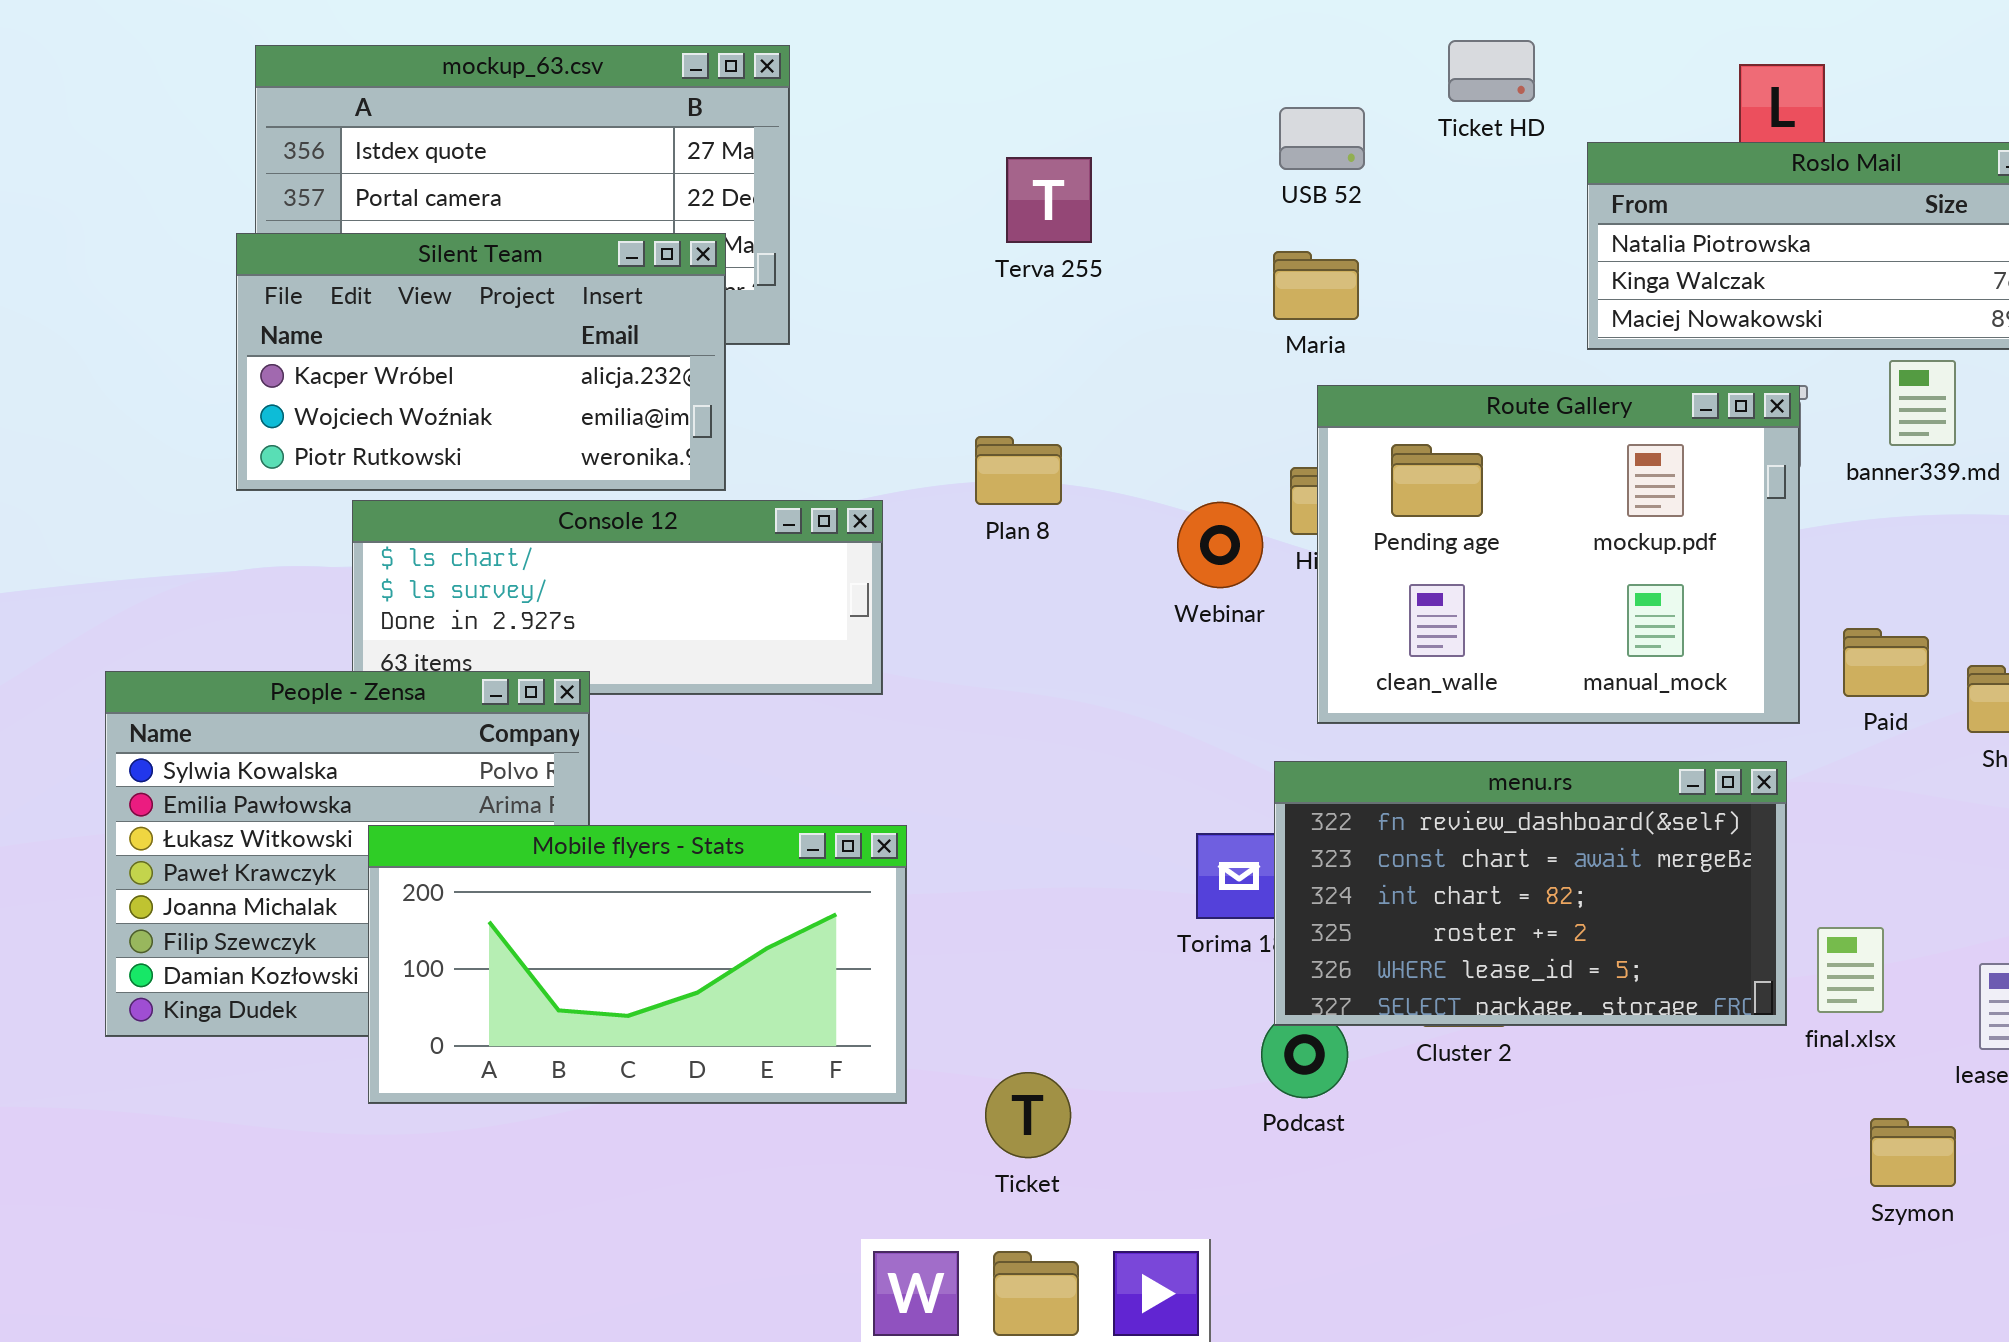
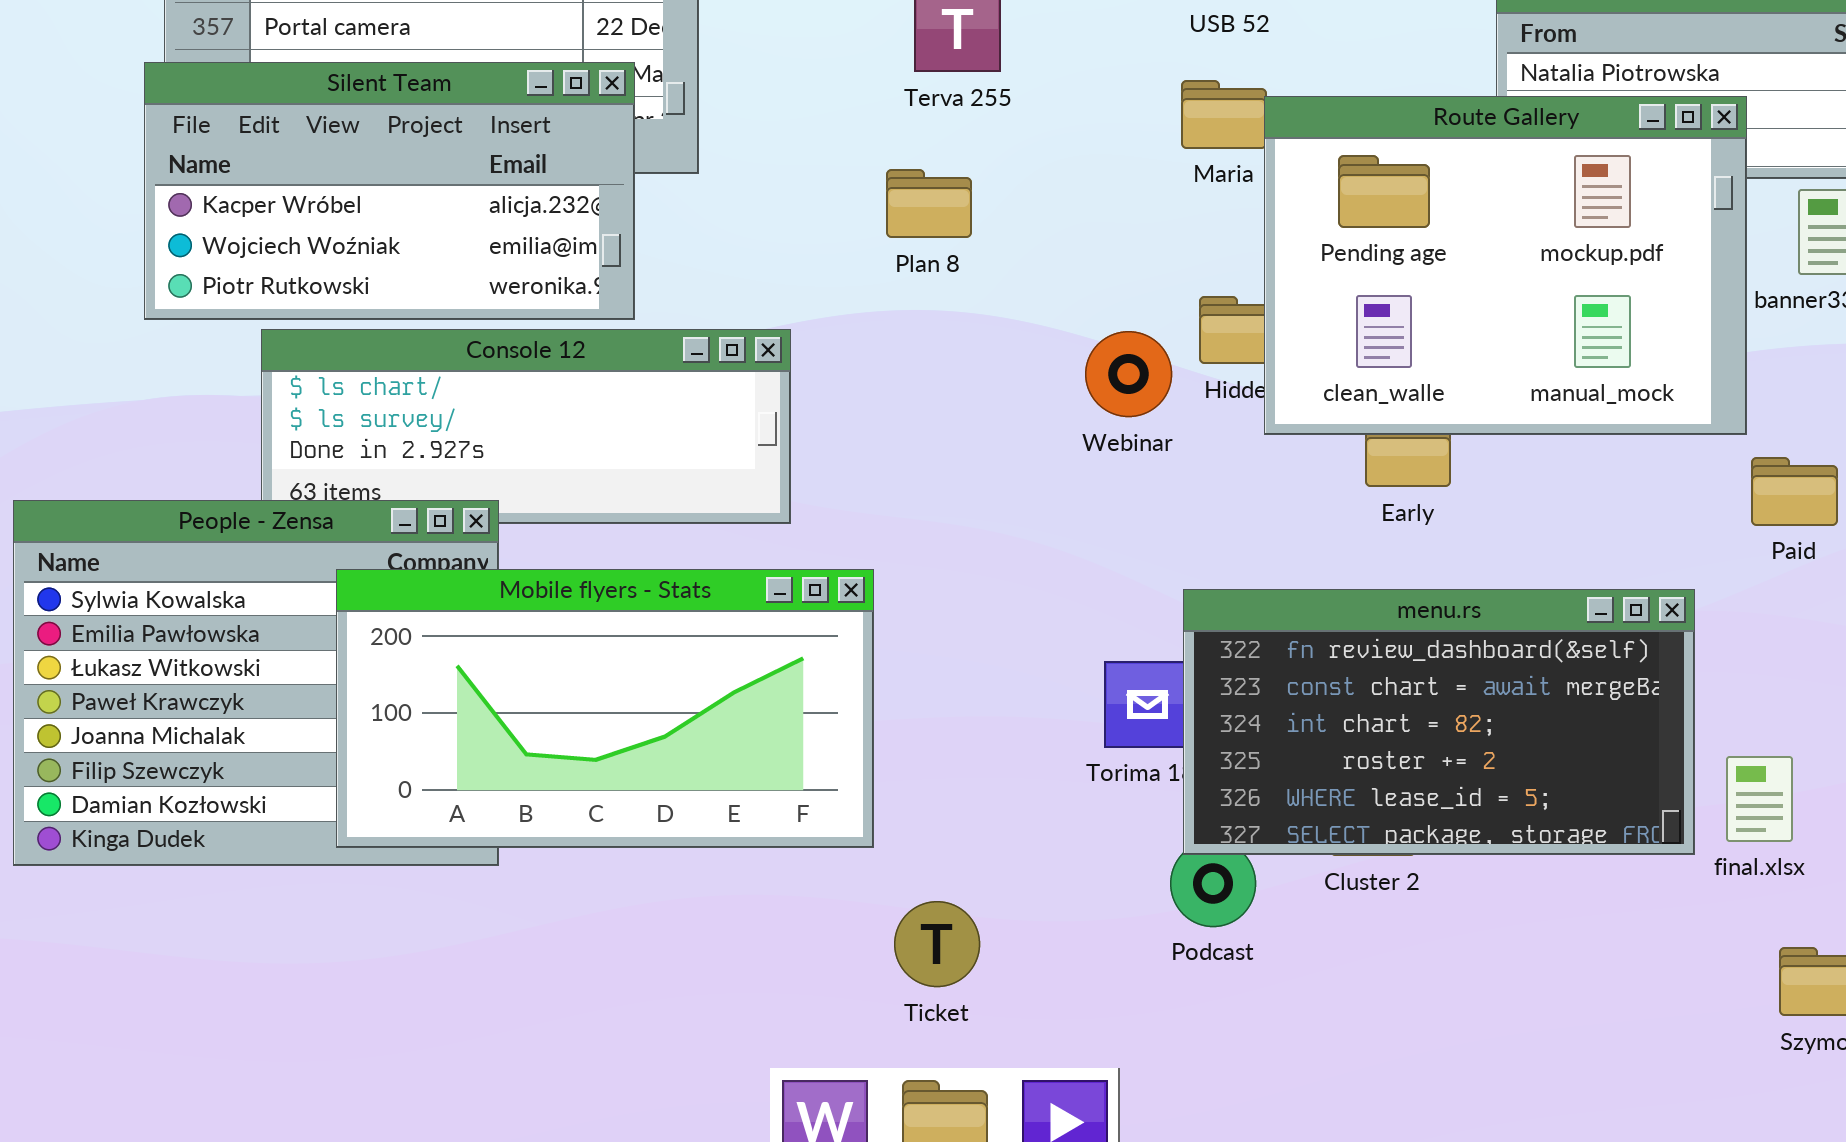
Route Gallery: [1317,385,1800,724] -> [1264,96,1747,435], moved
Plan 8: [975,436,1062,505] -> [886,169,972,238], moved
Mobile flyers - Stats: [368,825,907,1104] -> [336,569,874,848], moved

